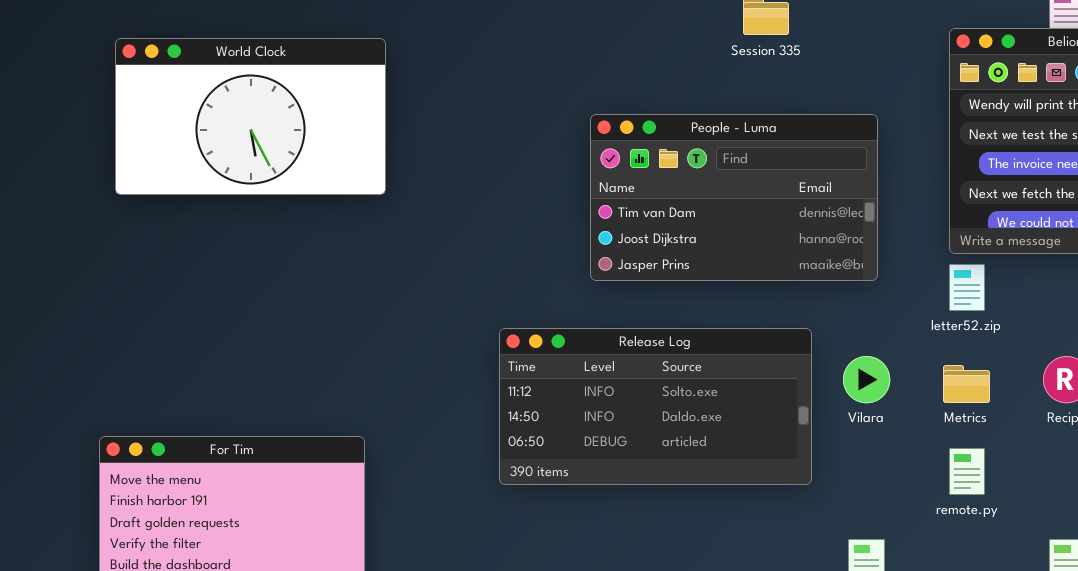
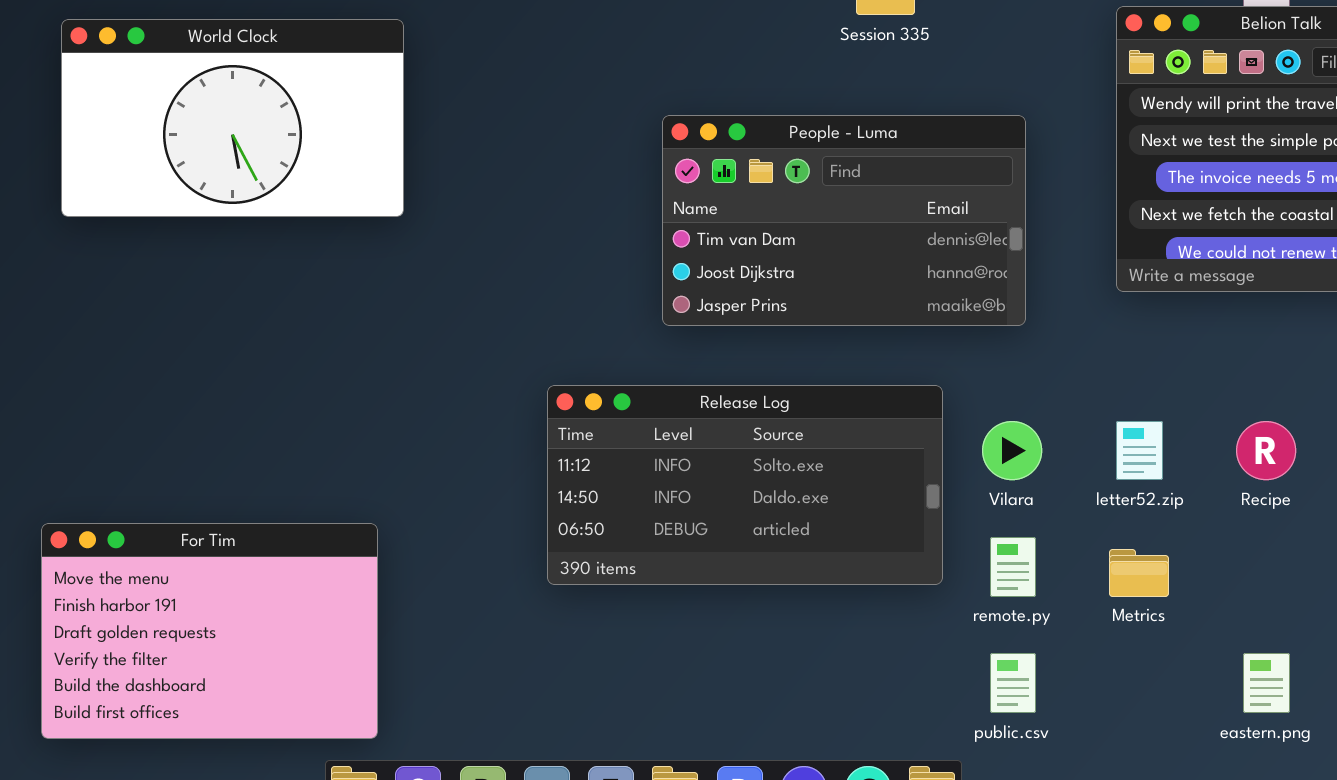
letter52.zip: [949,264,985,311] -> [1116,421,1163,480], moved
Metrics: [943,365,990,403] -> [1109,549,1169,597], moved
remote.py: [949,448,985,495] -> [990,537,1036,597], moved

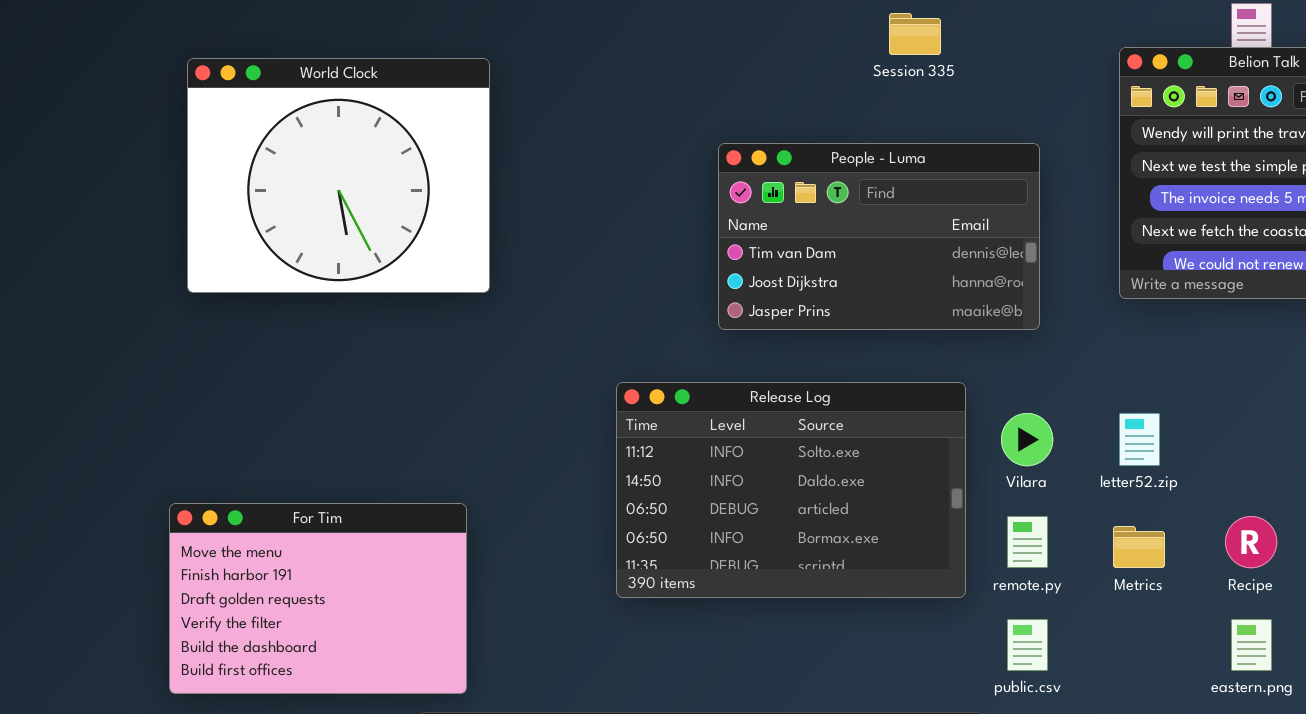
World Clock: [61,19,404,217] -> [187,58,490,293], resized
Release Log: [547,385,943,585] -> [616,382,966,598], resized
Recipe: [1236,421,1296,480] -> [1225,516,1277,568], moved

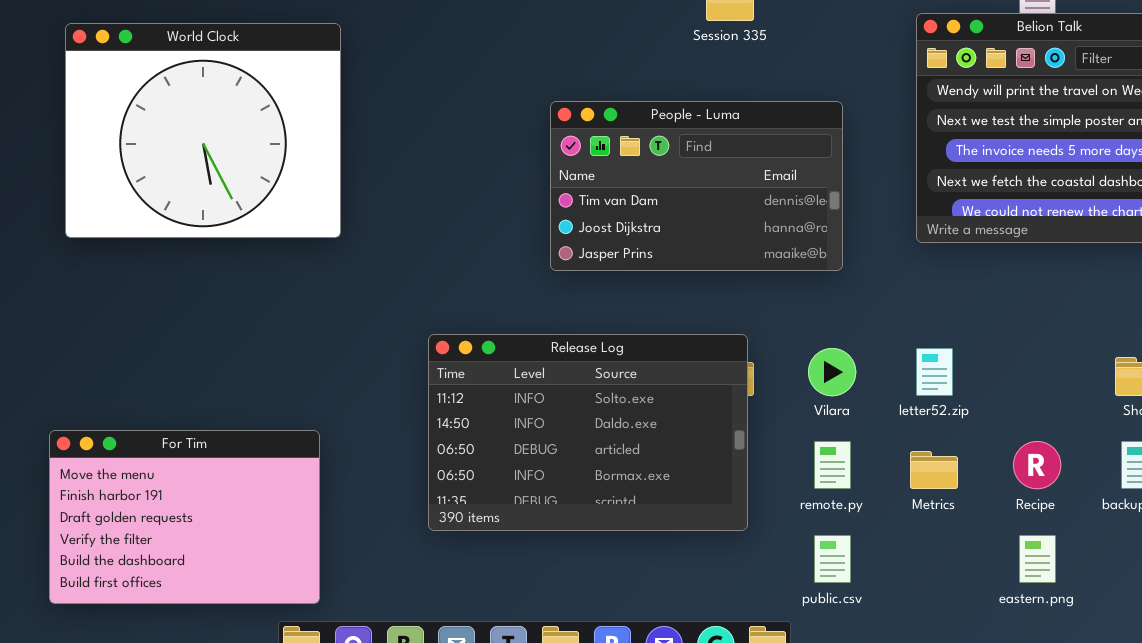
Release Log: [616,382,966,598] -> [428,334,748,531], moved

